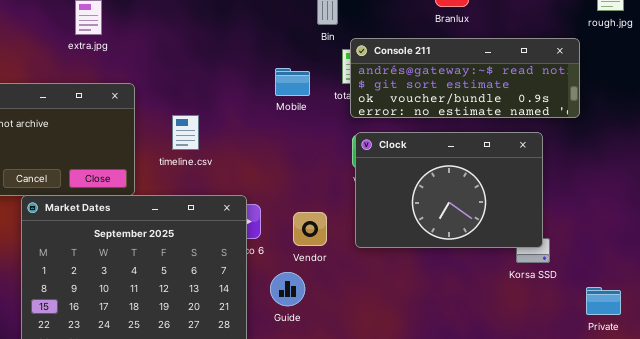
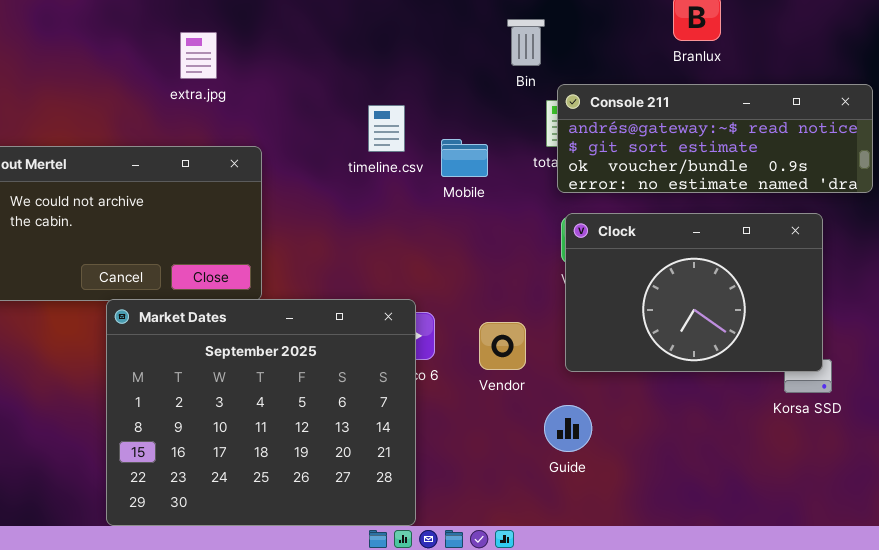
Mobile: [275,68,310,96] -> [441,139,488,177], moved
timeline.csv: [172,115,199,150] -> [368,105,405,152], moved
Guide: [270,272,305,306] -> [544,405,592,452], moved

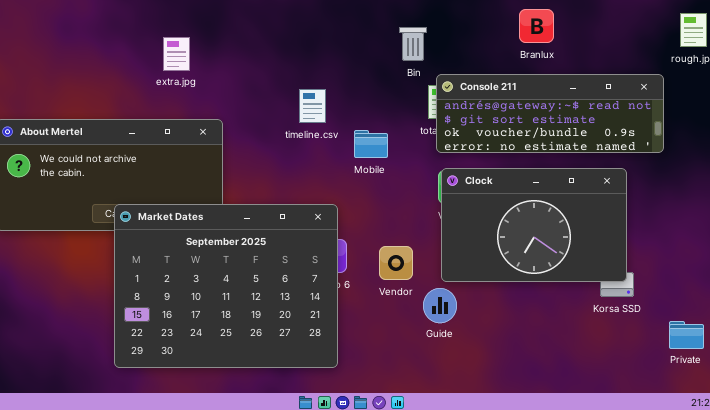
Mobile: [441,139,488,177] -> [354,130,388,158], moved
Market Dates: [106,299,416,526] -> [114,204,338,368], moved
Guide: [544,405,592,452] -> [423,288,457,323], moved

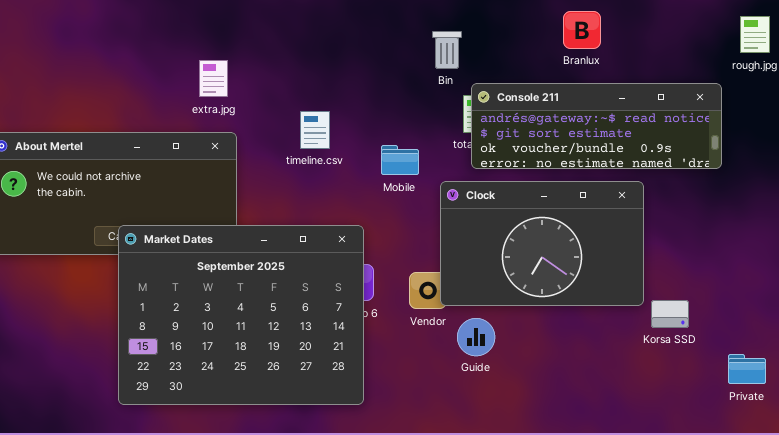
extra.jpg: [163,37,190,71] -> [199,60,228,97], moved
timeline.csv: [299,89,326,123] -> [300,111,330,149], moved
Clock: [441,168,627,282] -> [440,181,644,306], moved

